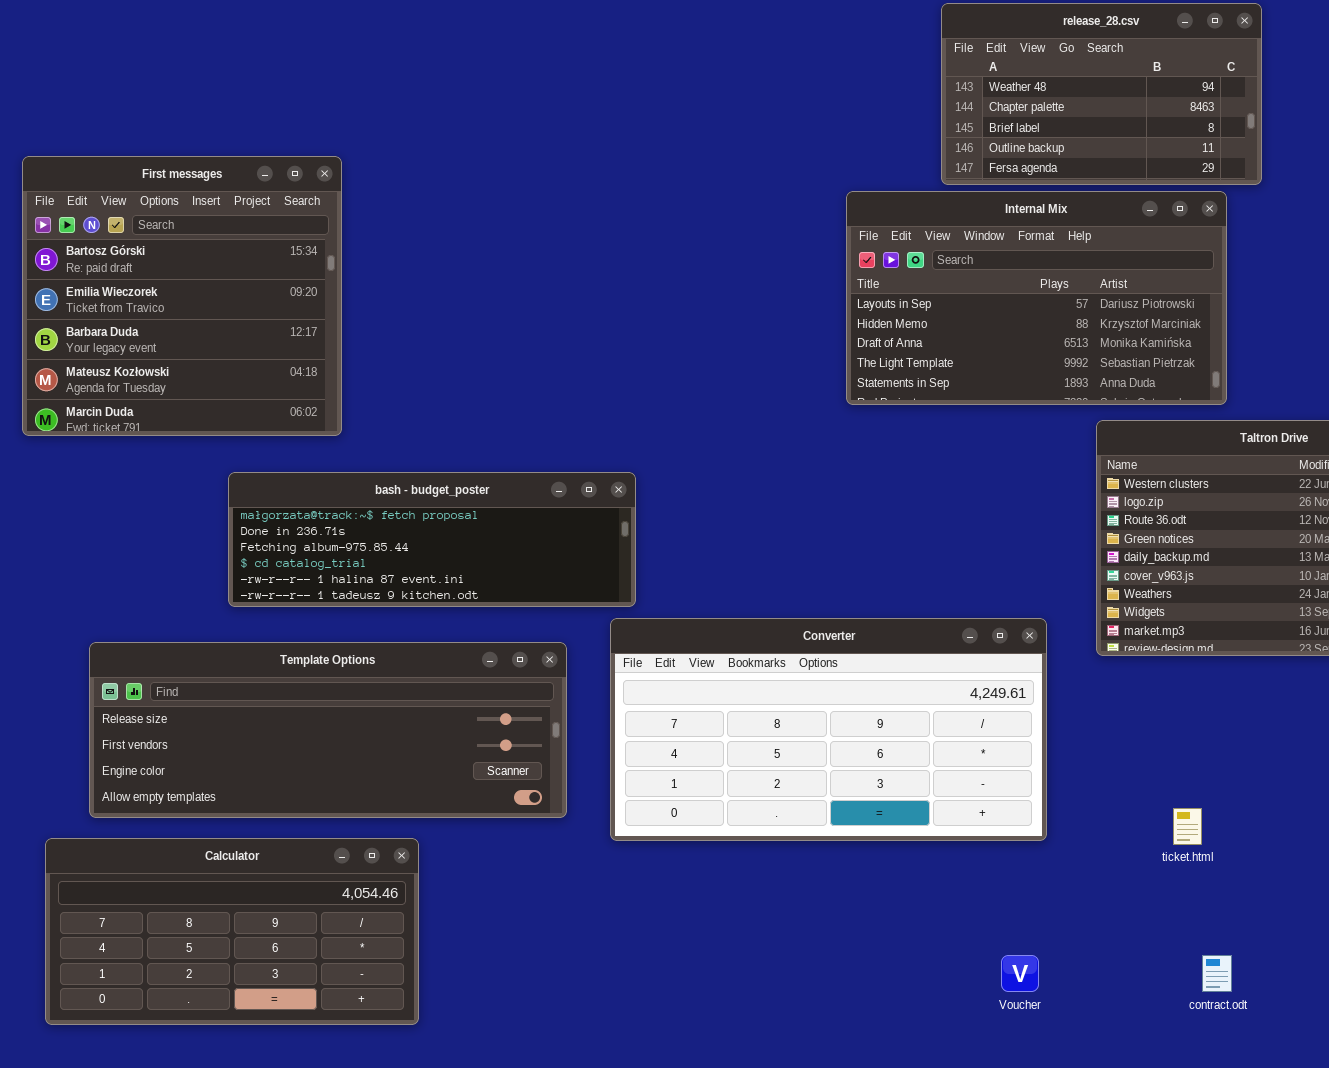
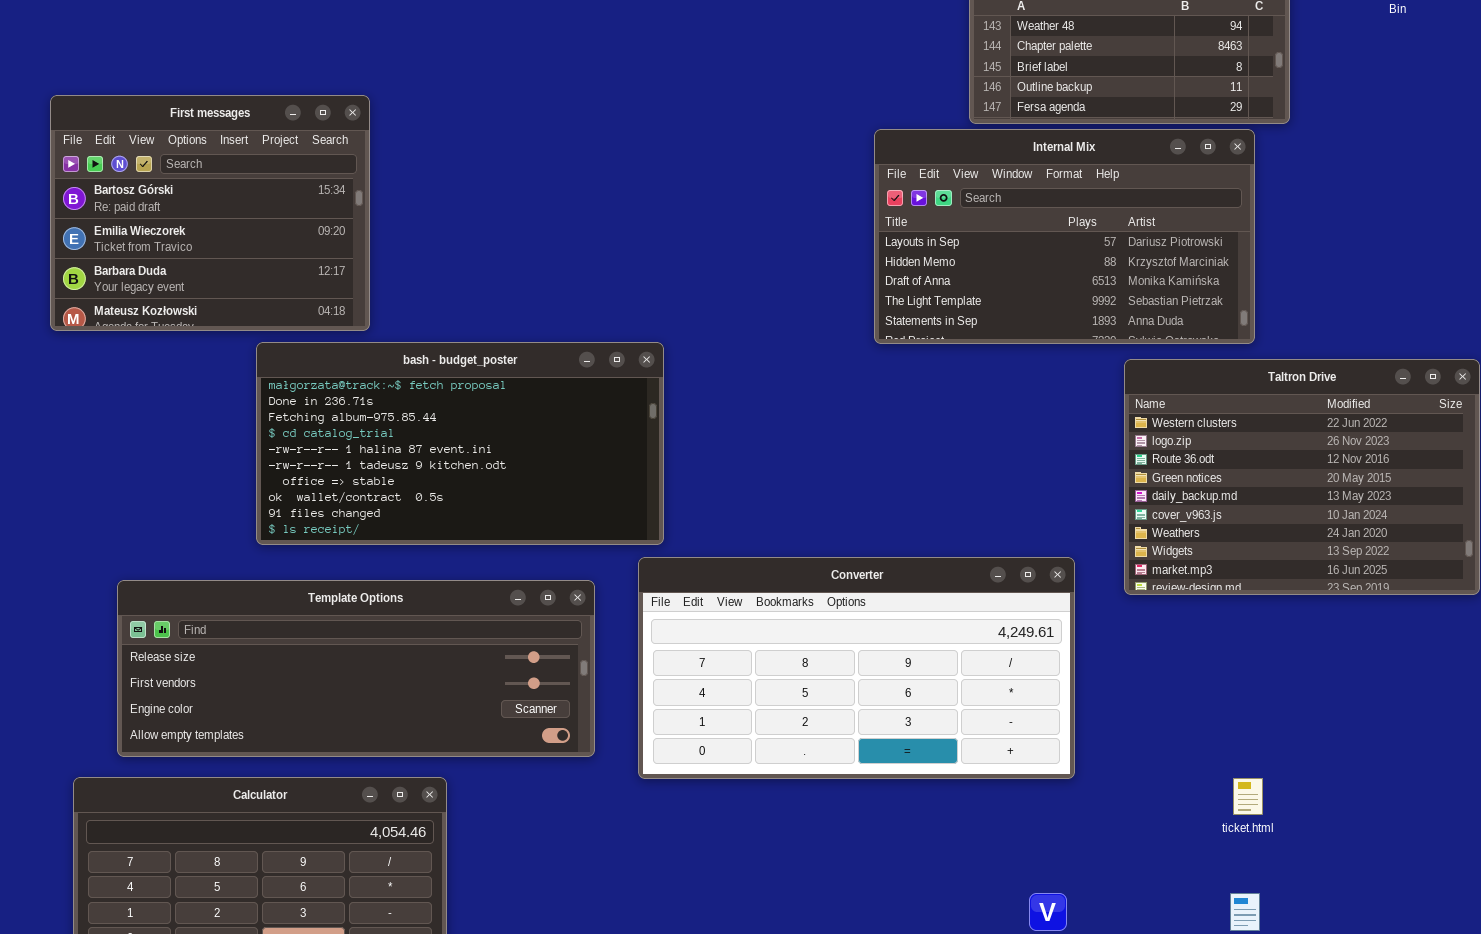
First messages: [22,156,342,436] -> [50,95,370,331], resized
bash - budget_poster: [228,472,636,607] -> [256,342,664,545], resized
ticket.html: [1173,808,1202,845] -> [1233,778,1263,815], moved

